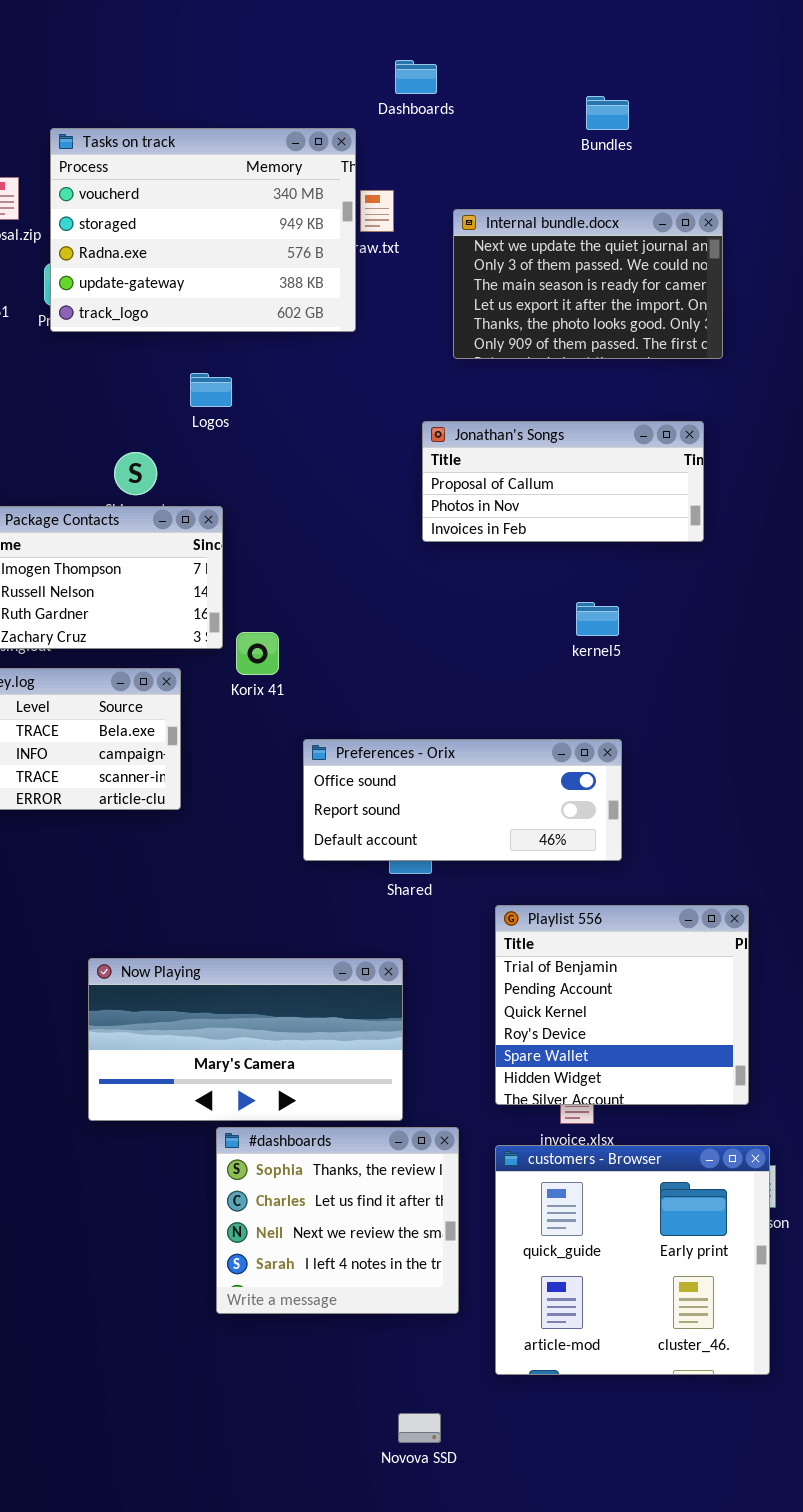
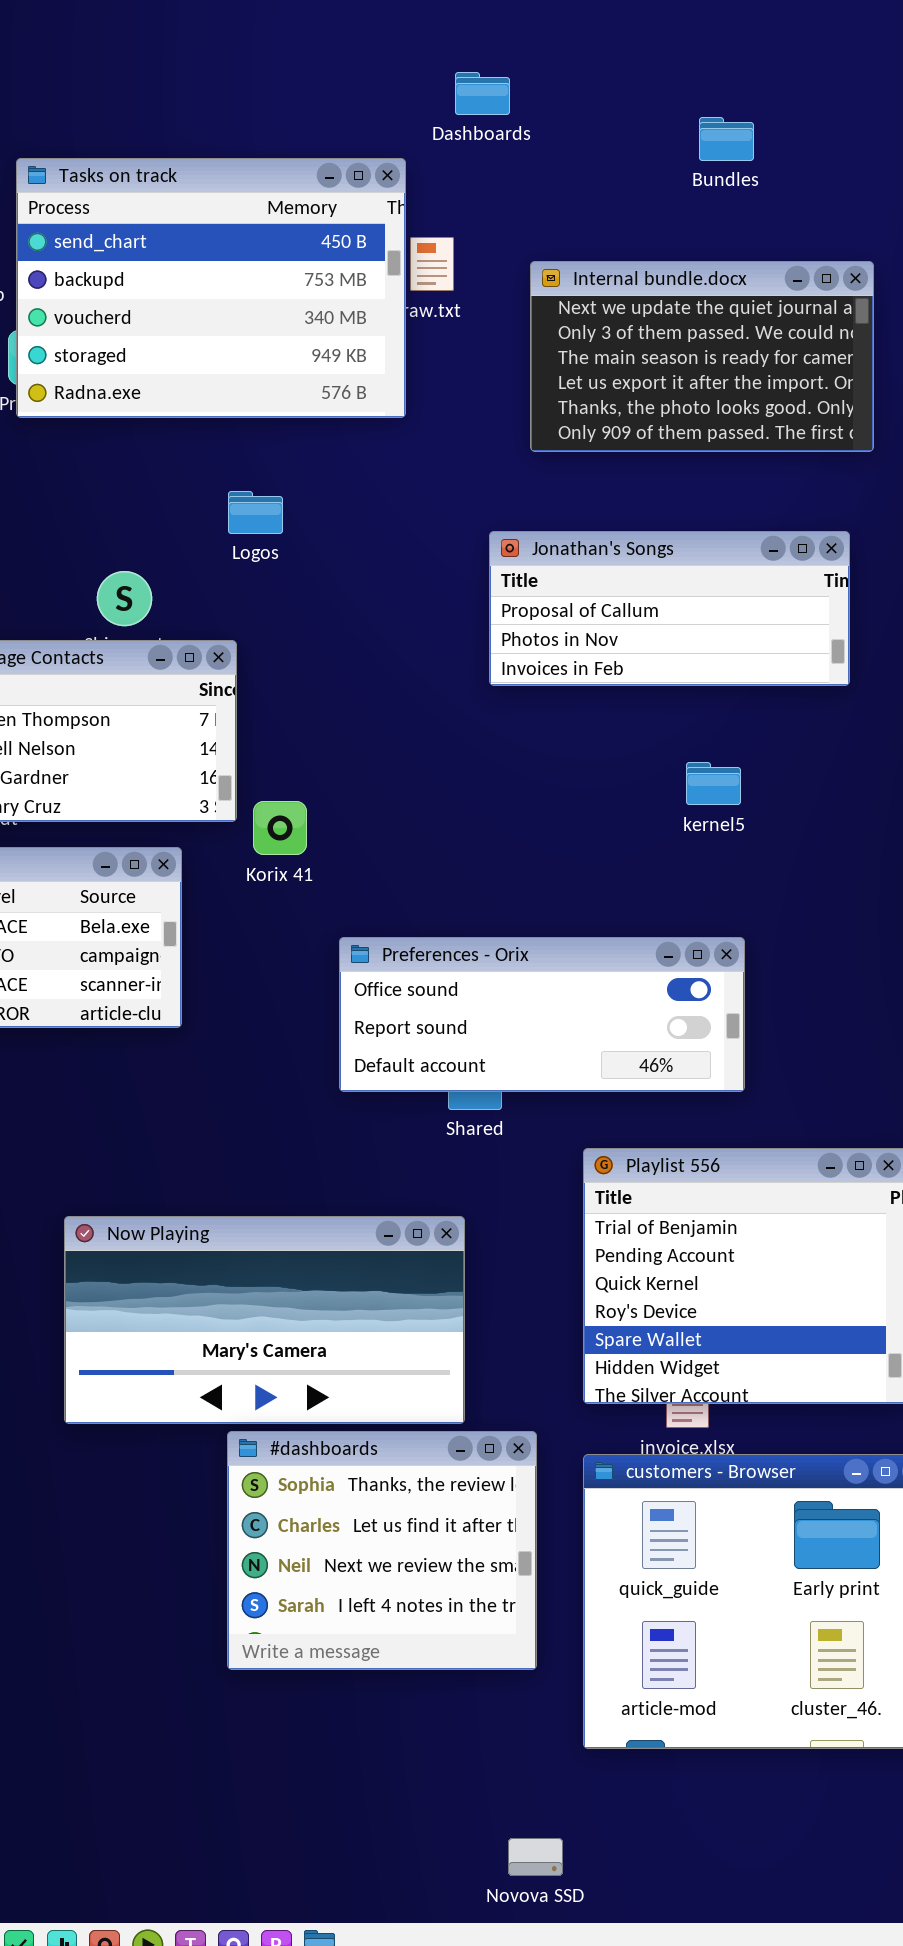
Tasks on track: [50,128,356,332] -> [16,158,406,418], scrolled up 2 rows
Logos: [190,373,232,407] -> [228,491,283,534], moved
Novova SSD: [398,1413,441,1443] -> [508,1838,563,1876], moved

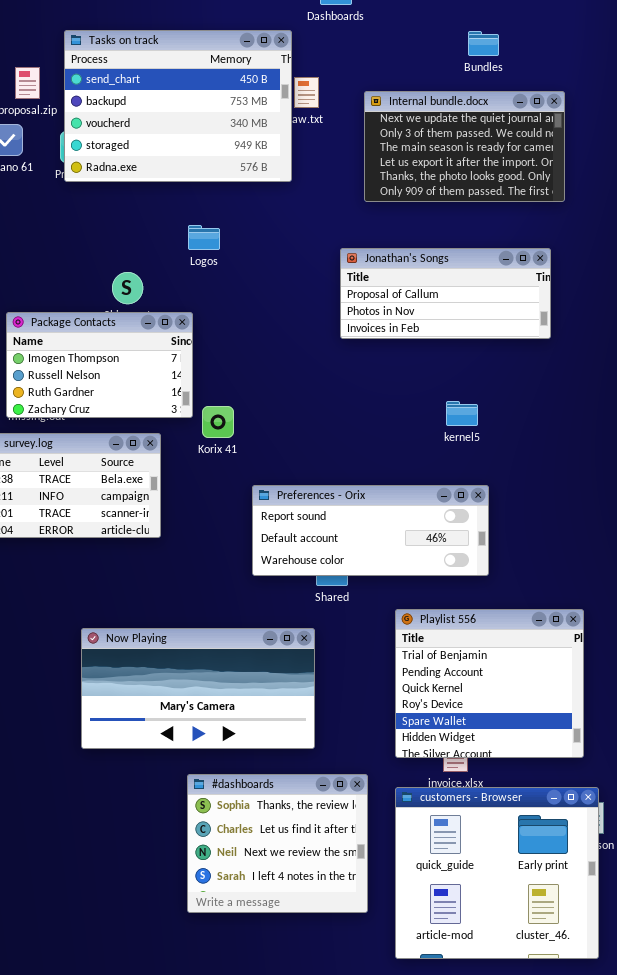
Bundles: [699,117,754,161] -> [468,31,499,56], moved
kernel5: [686,762,741,805] -> [446,401,478,426], moved
Preferences - Orix: [339,937,745,1092] -> [252,485,489,576], scrolled down 1 row
Now Playing: [64,1216,465,1424] -> [81,628,315,749], moved

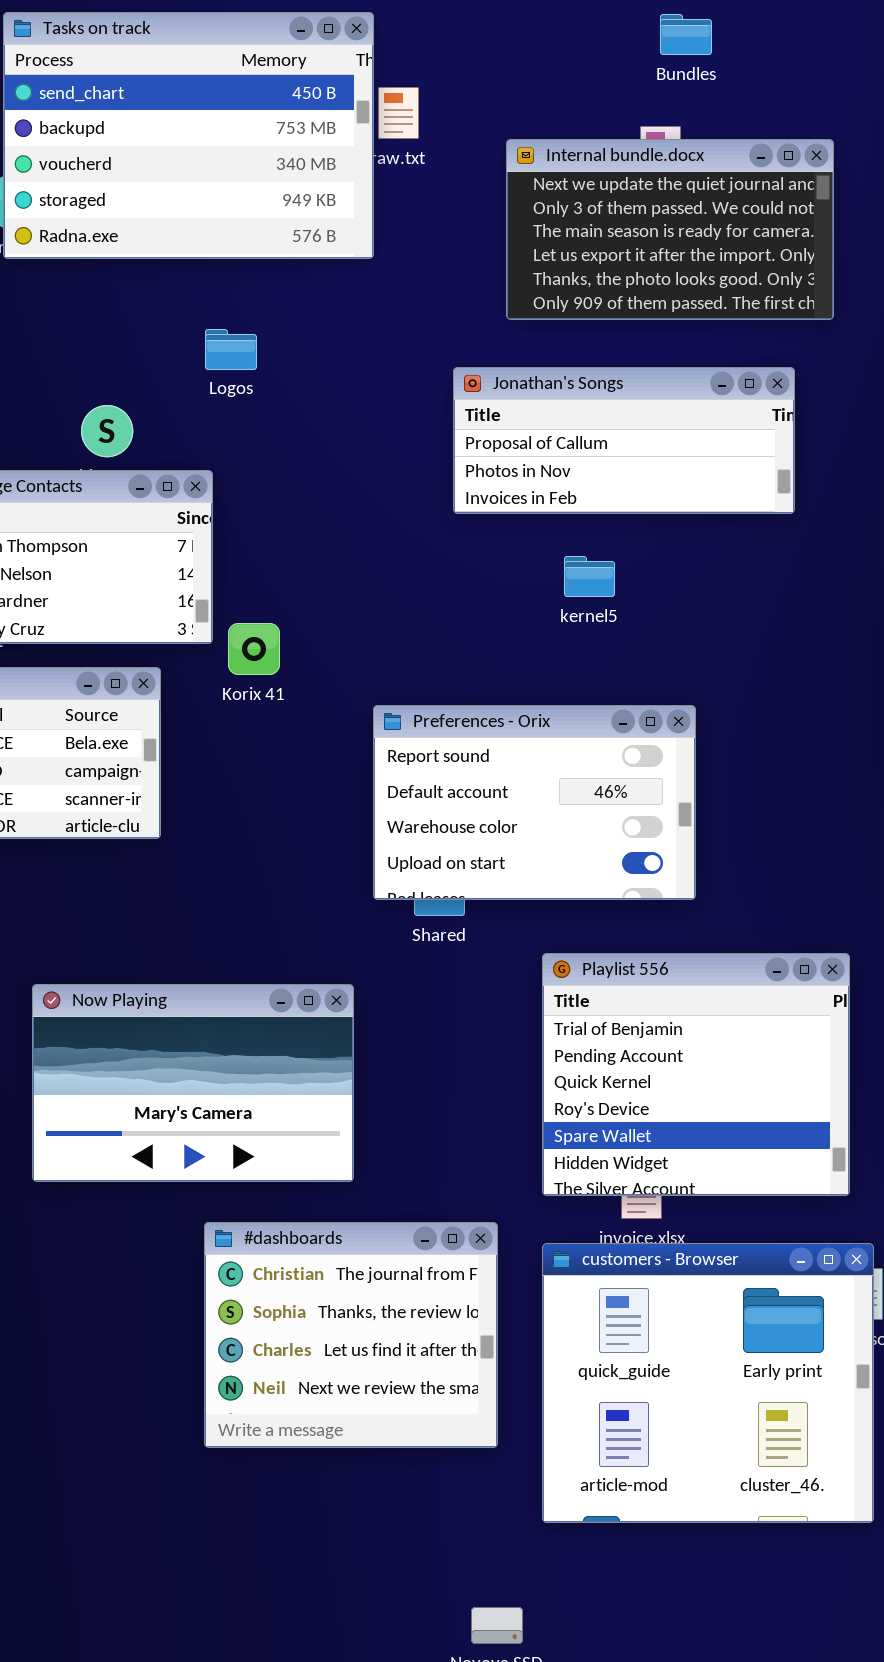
Internal bundle.docx: [364,91,565,202] -> [506,139,834,320], moved
kernel5: [446,401,478,426] -> [564,556,615,597], moved
Preferences - Orix: [252,485,489,576] -> [373,705,696,900], resized
Now Playing: [81,628,315,749] -> [32,984,354,1182], resized
#dashboards: [187,774,368,913] -> [204,1222,498,1448], scrolled up 1 row

